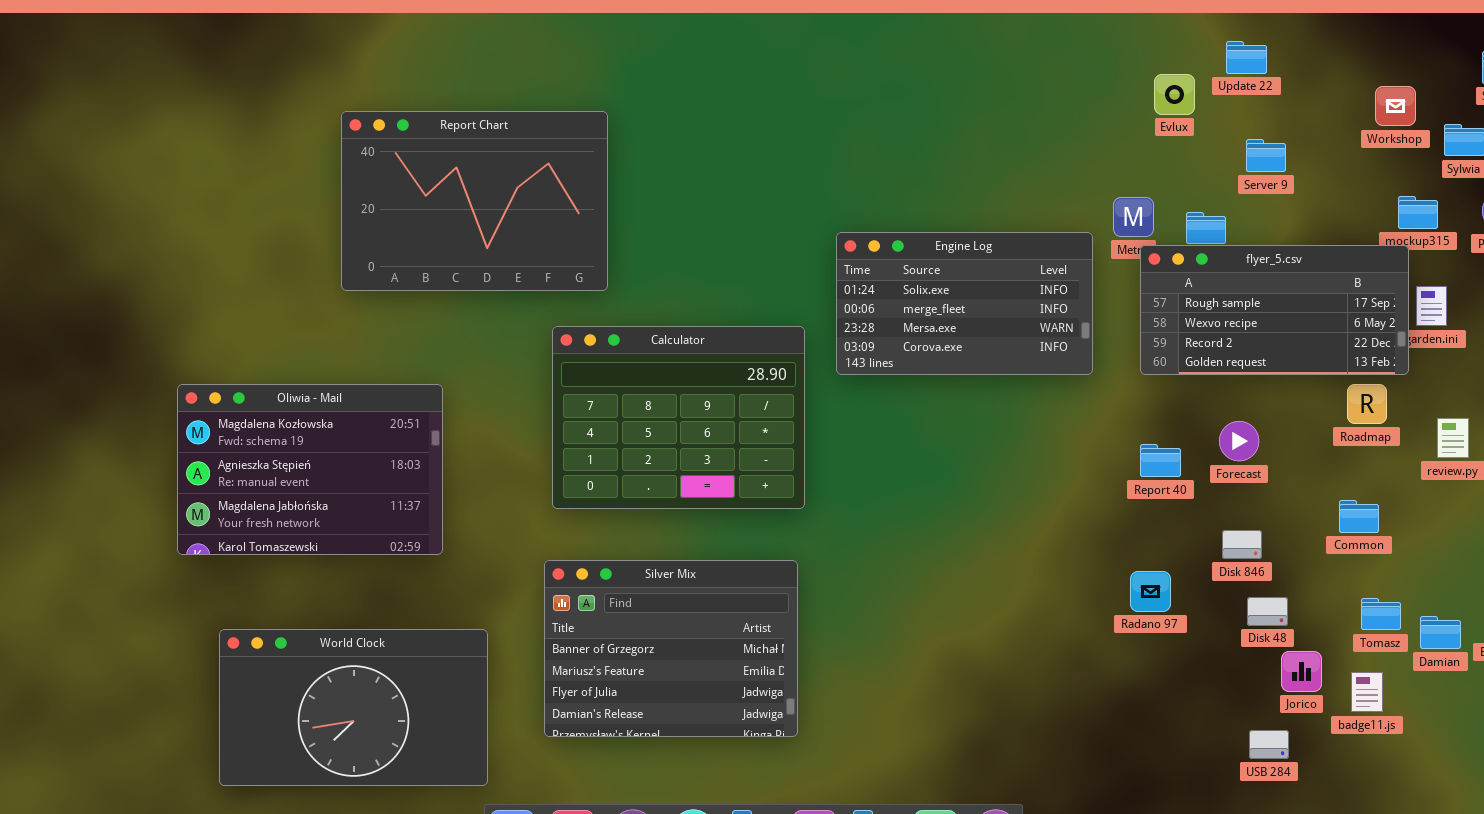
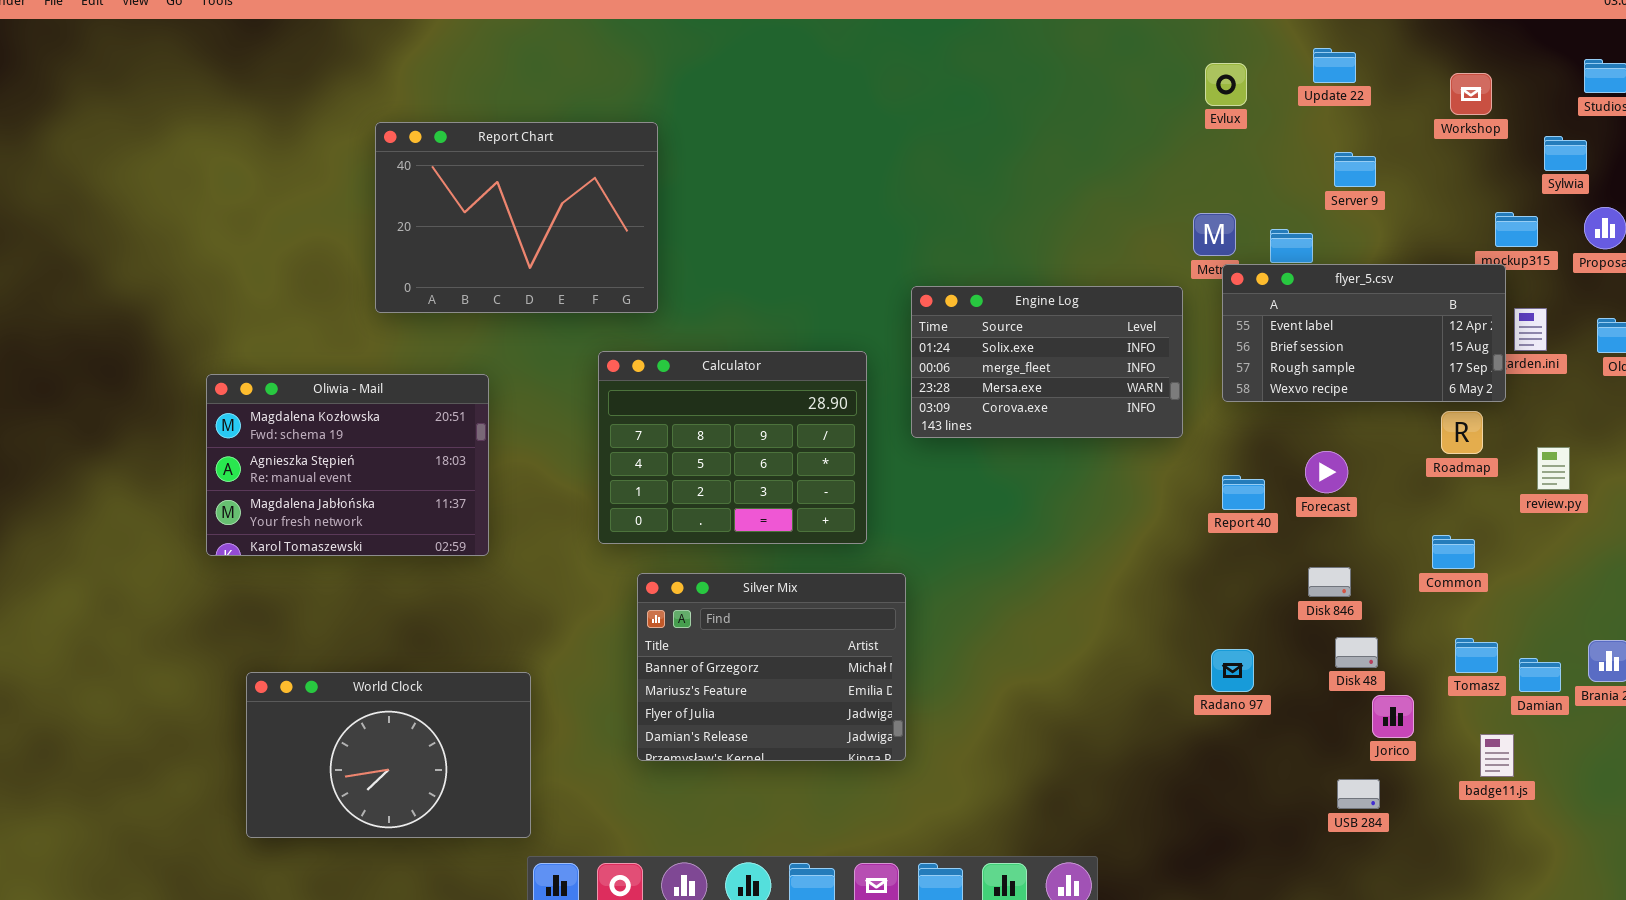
Evlux: [1154,74,1195,115] -> [1205,63,1247,106], moved
Workshop: [1375,86,1416,126] -> [1450,73,1492,115], moved
Engine Log: [836,232,1093,375] -> [911,286,1183,438], moved
flyer_5.csv: [1140,245,1409,375] -> [1222,264,1506,402], scrolled up 2 rows
Oliwia - Mail: [177,384,443,555] -> [206,374,489,556], moved
Silver Mix: [544,560,798,737] -> [637,573,906,761], moved
Radano 97: [1130,571,1171,612] -> [1211,649,1254,692], moved
badge11.js: [1351,672,1383,712] -> [1480,734,1514,777], moved

